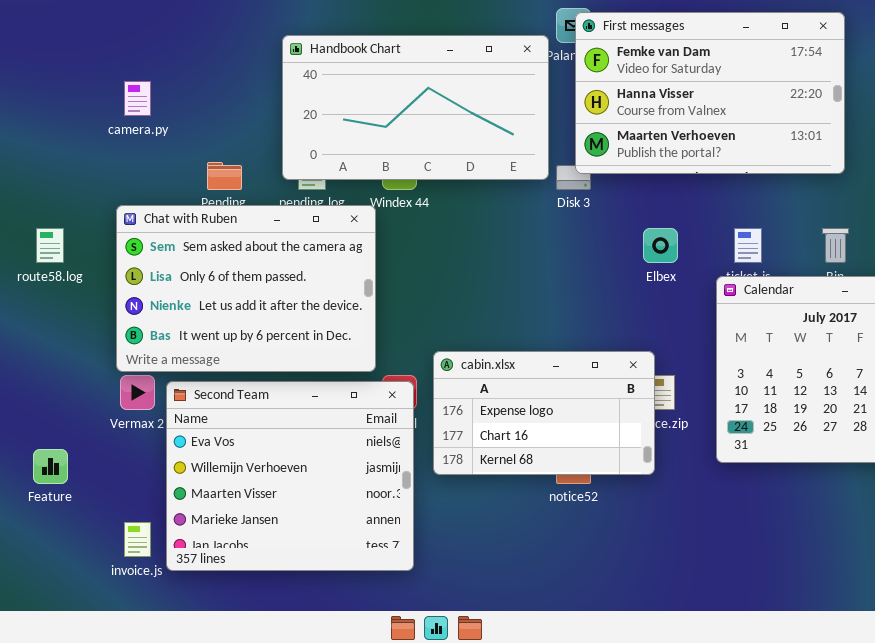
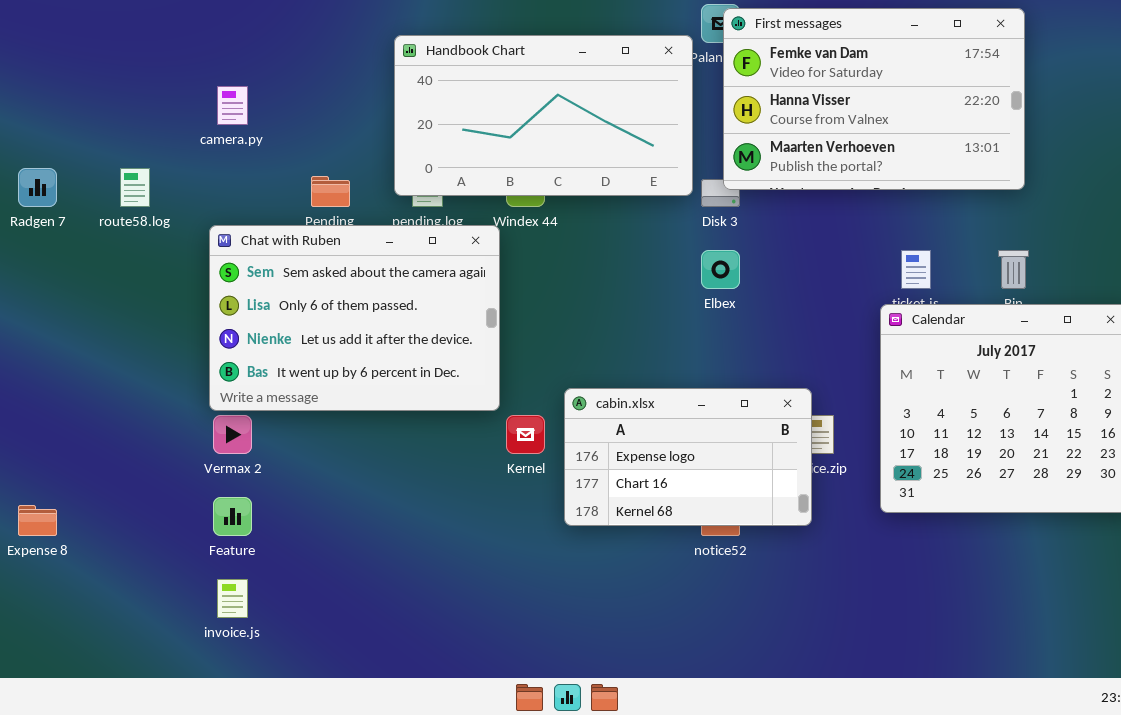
route58.log: [36,228,64,263] -> [120,168,150,207], moved
Elbex: [643,228,678,263] -> [701,250,740,289], moved
Second Team: [166,381,414,571] -> none, closed
Feature: [33,449,68,484] -> [213,497,252,536], moved

